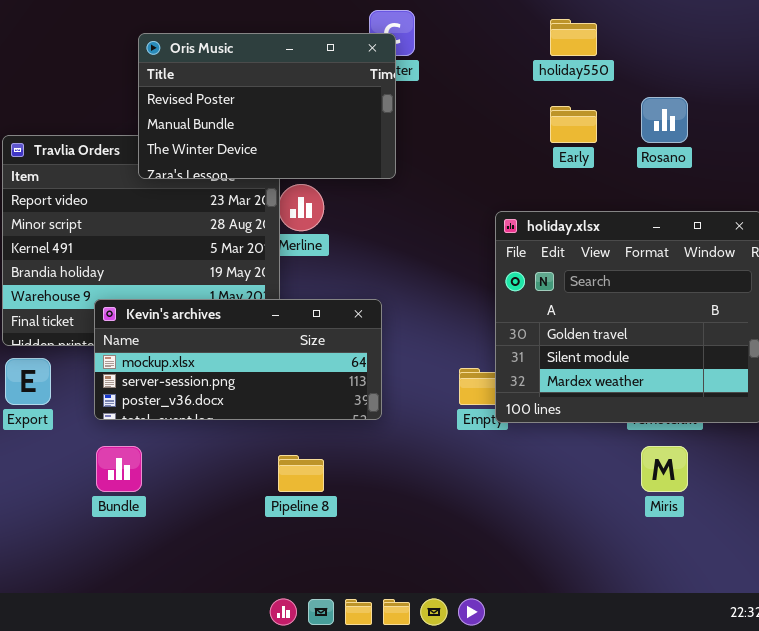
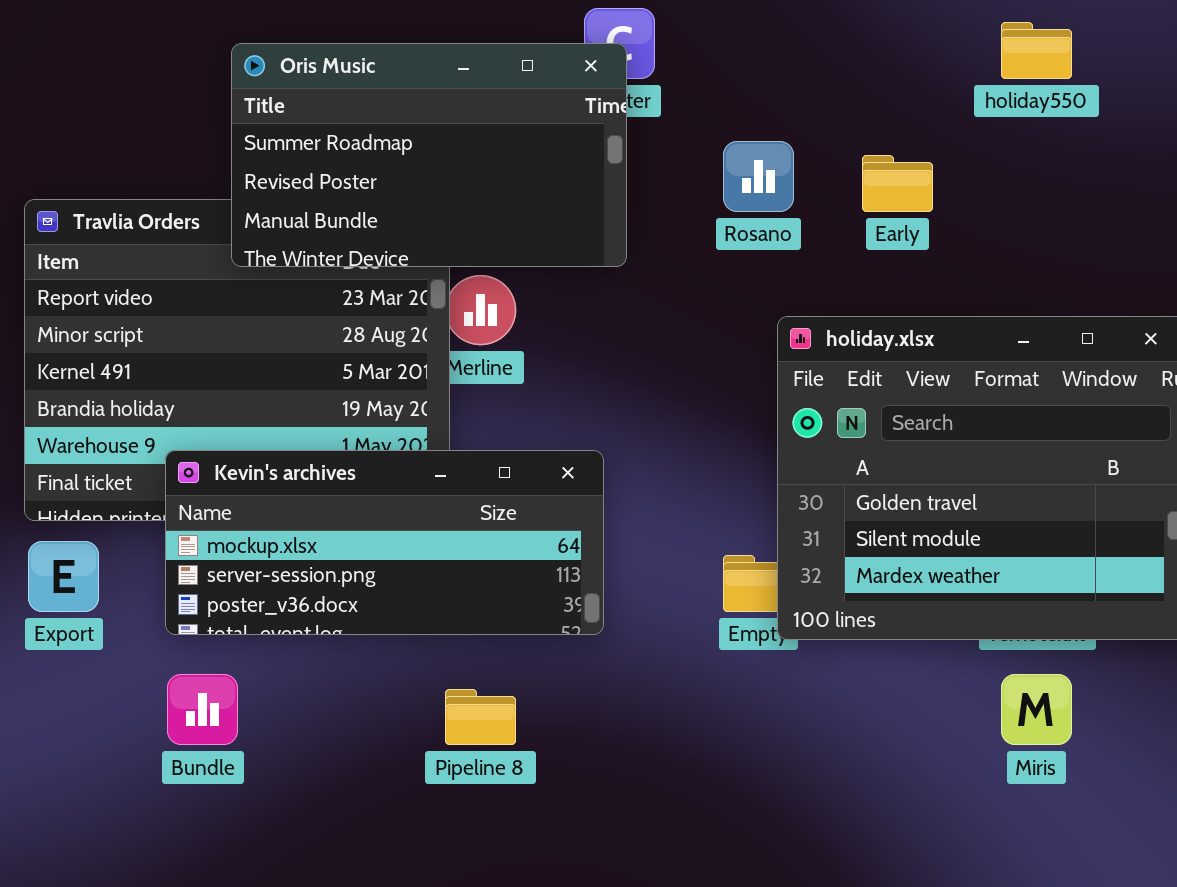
holiday550: [550,19,597,56] -> [1001,22,1072,79], moved
Oris Music: [138,33,396,179] -> [231,43,627,267], scrolled up 1 row
Rosano: [641,97,688,143] -> [723,141,794,212], moved

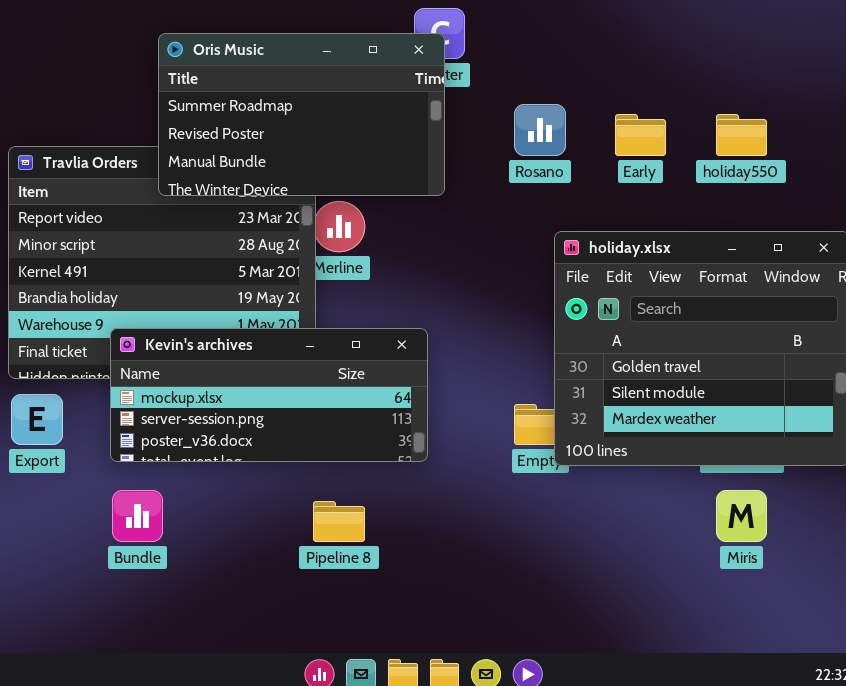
holiday550: [1001,22,1072,79] -> [716,114,767,156], moved

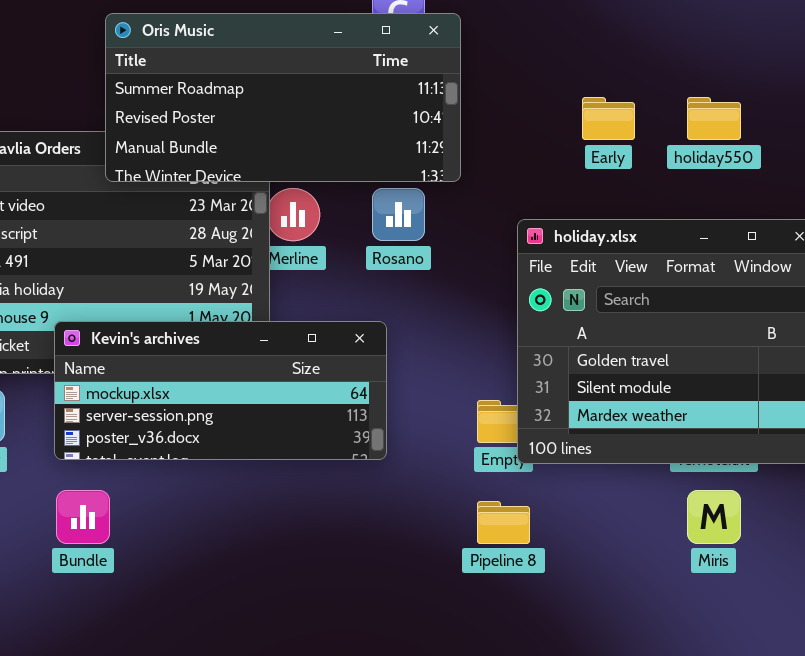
Oris Music: [158,33,445,196] -> [105,13,461,182], resized
Rosano: [514,104,566,156] -> [372,188,425,241], moved
Pipeline 8: [313,501,365,542] -> [477,501,530,544], moved

